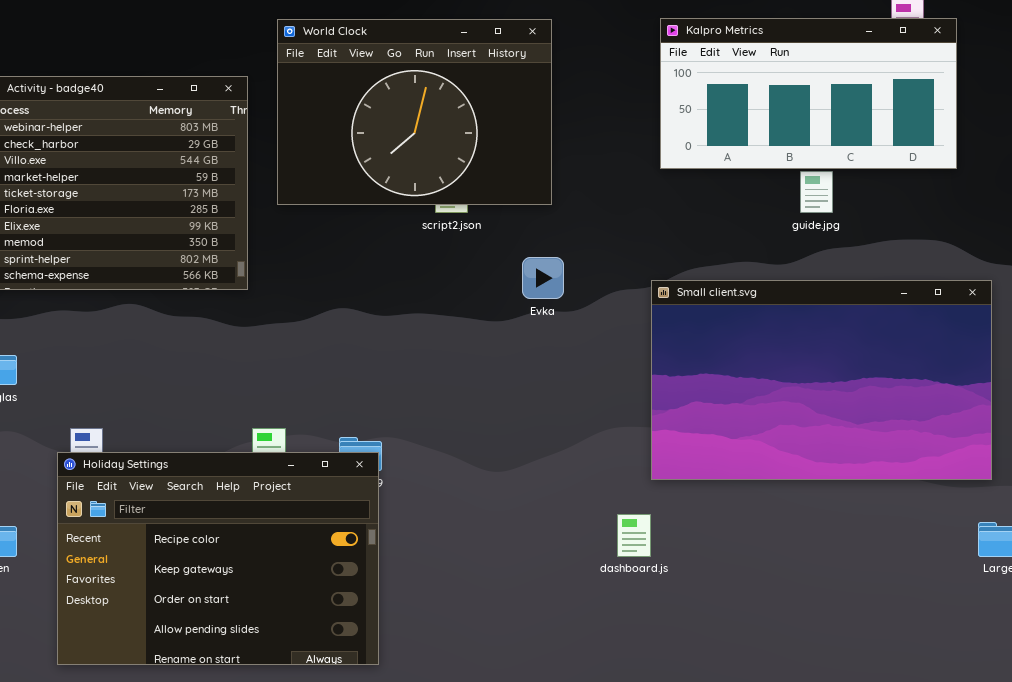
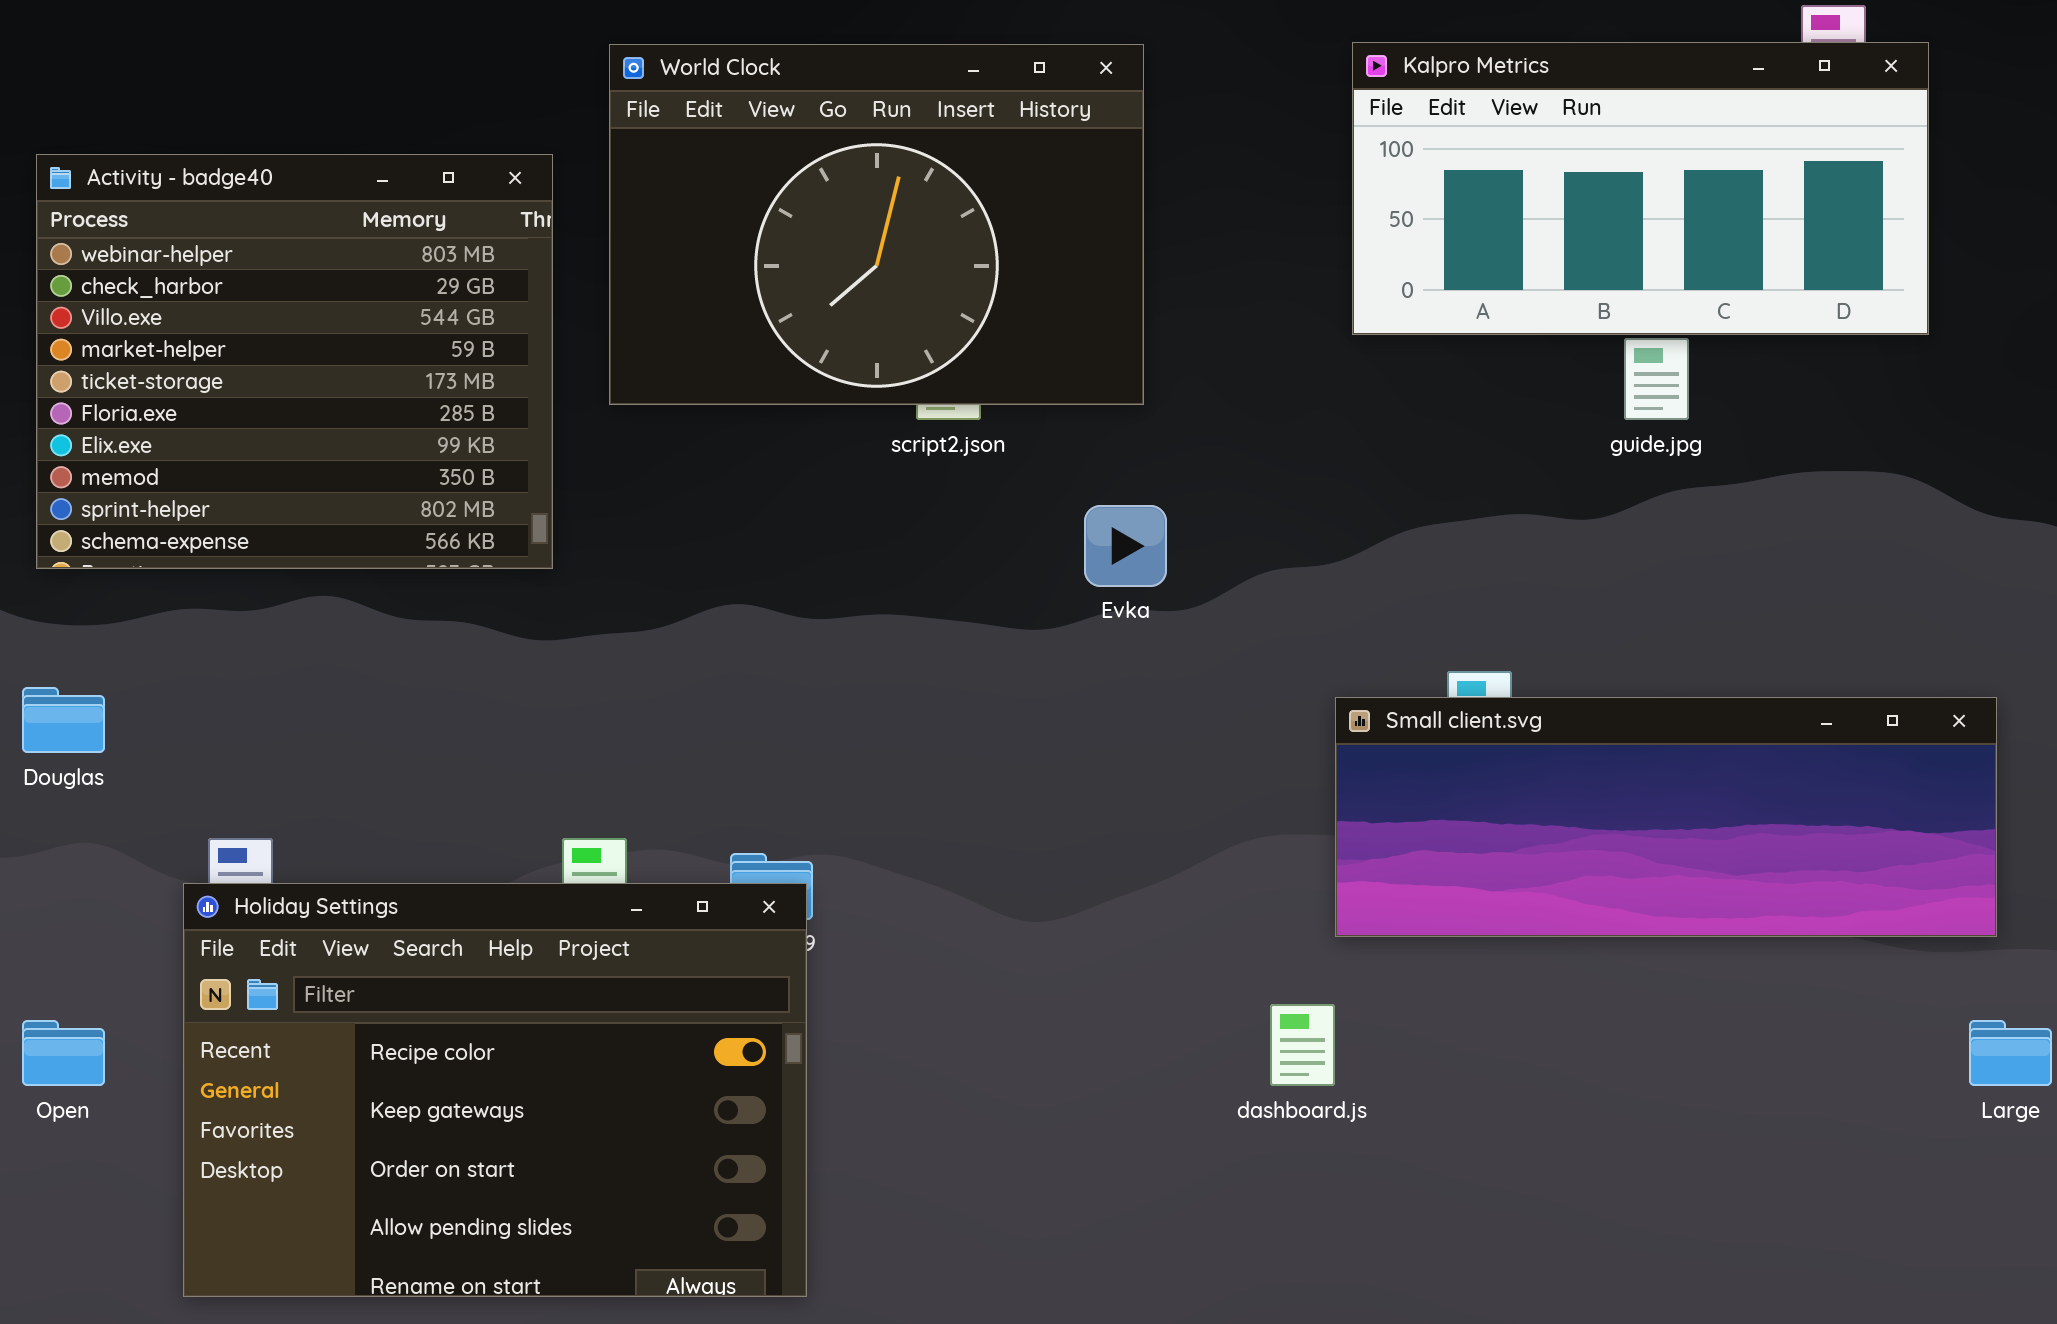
Small client.svg: [651,280,992,480] -> [1335,697,1997,937], resized

